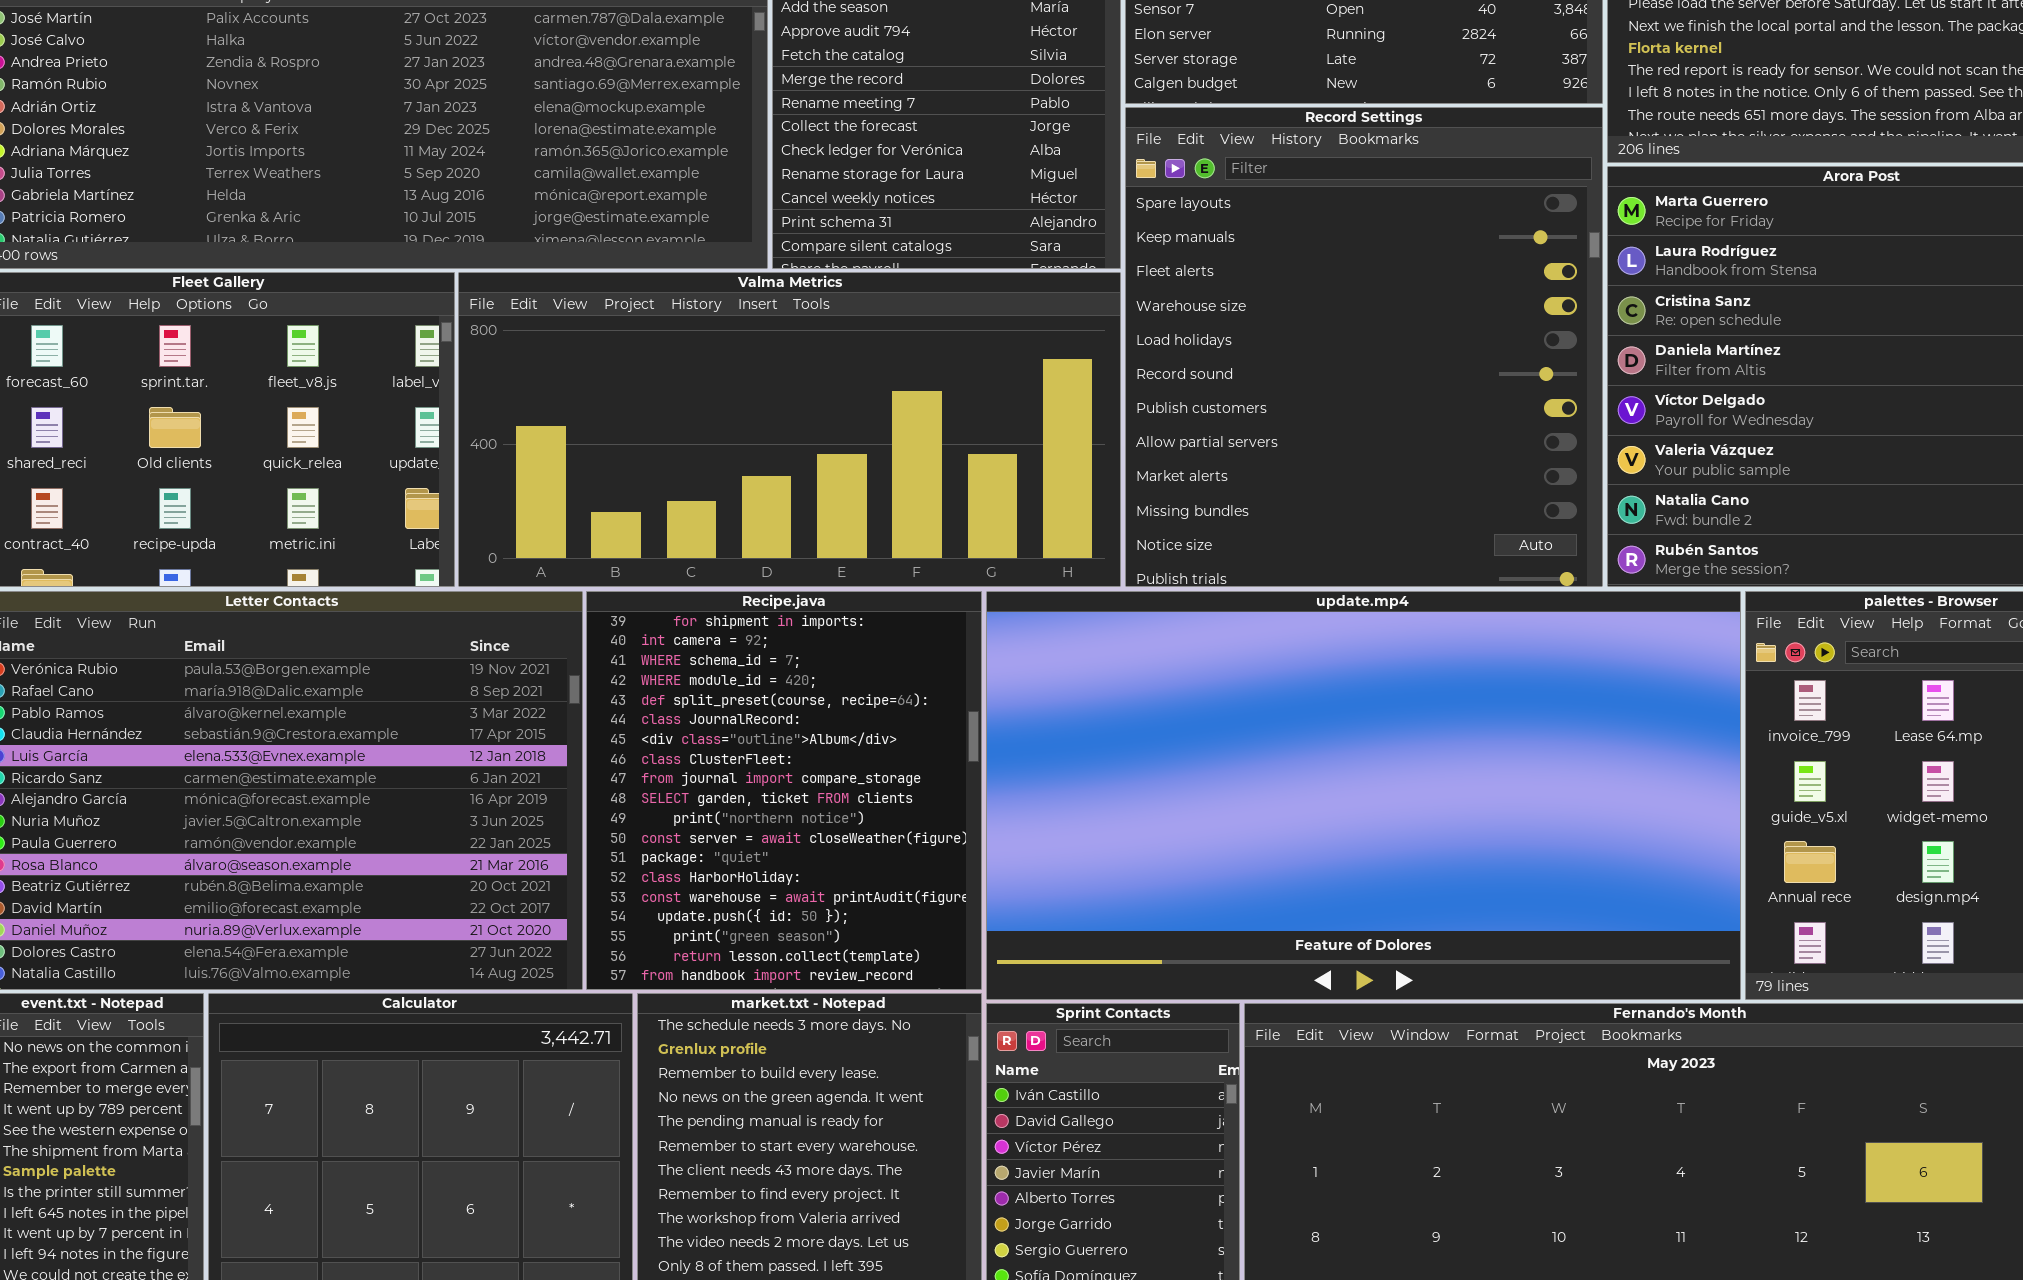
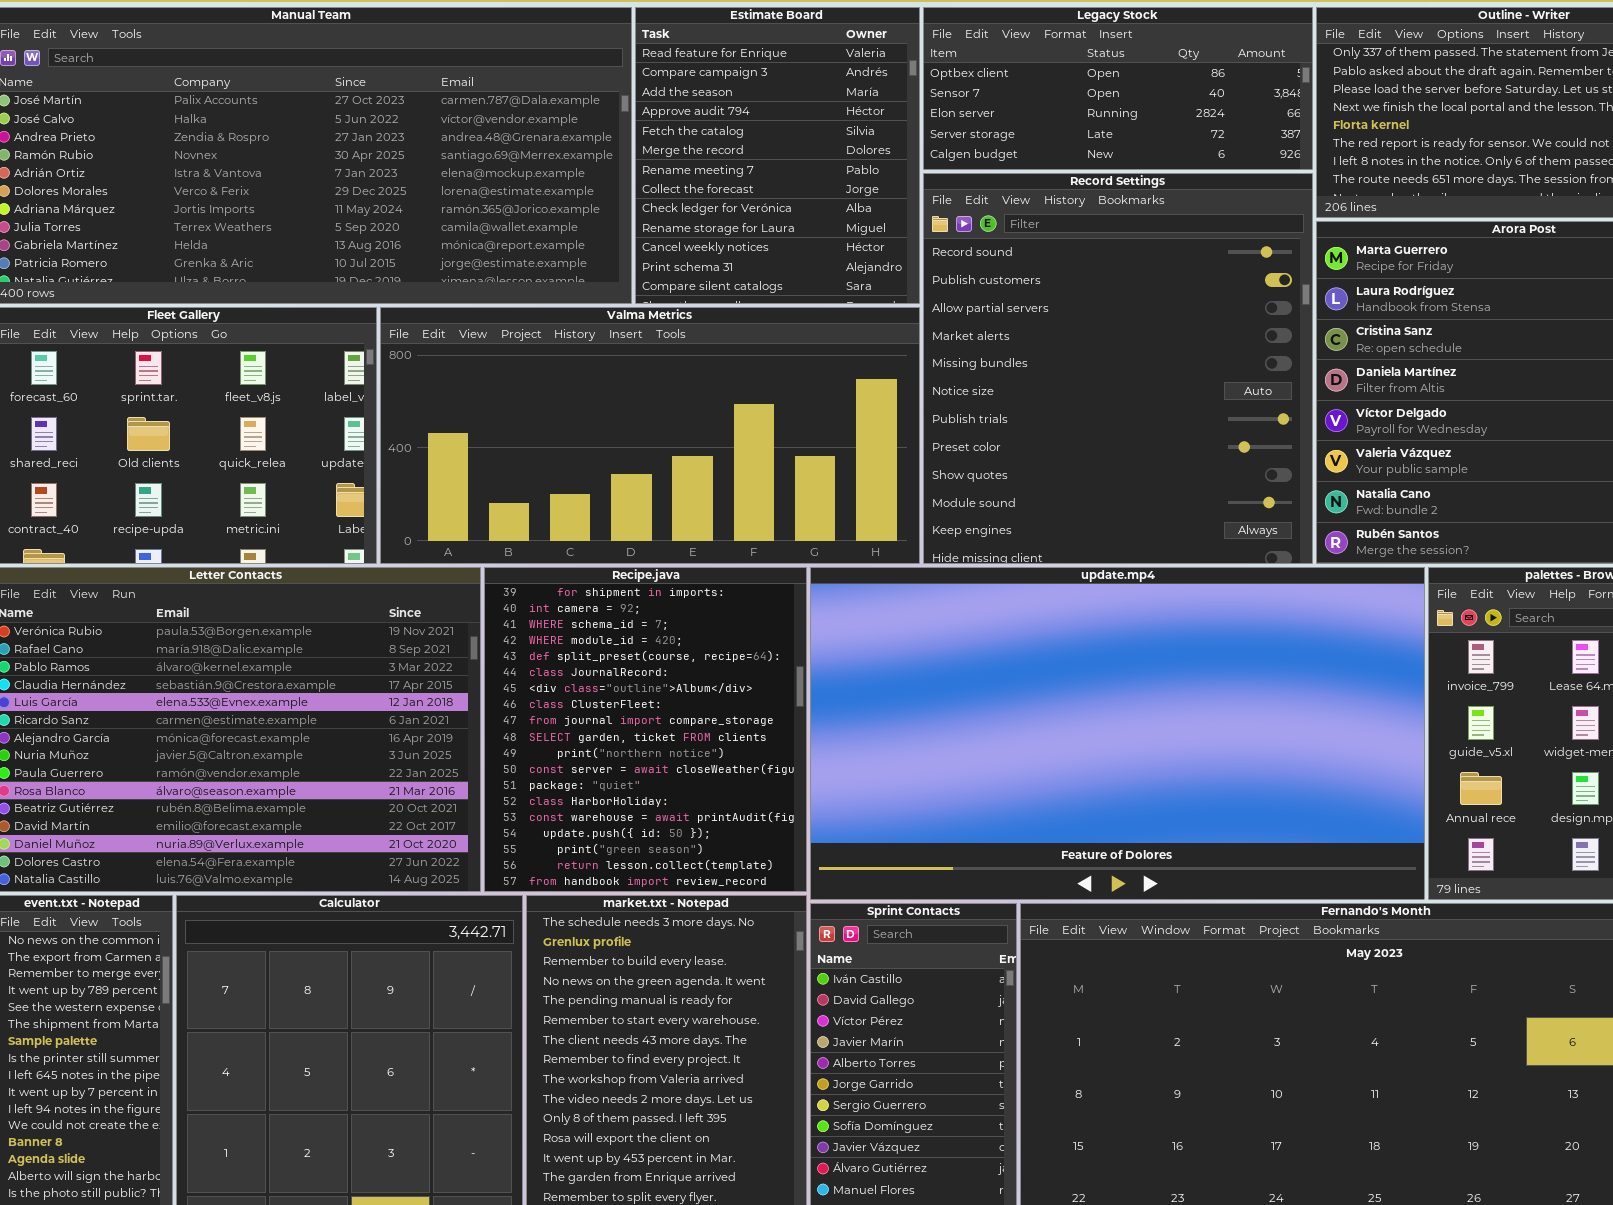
Record Settings: [1125,107,1603,587] -> [923,173,1313,564], scrolled down 5 rows

